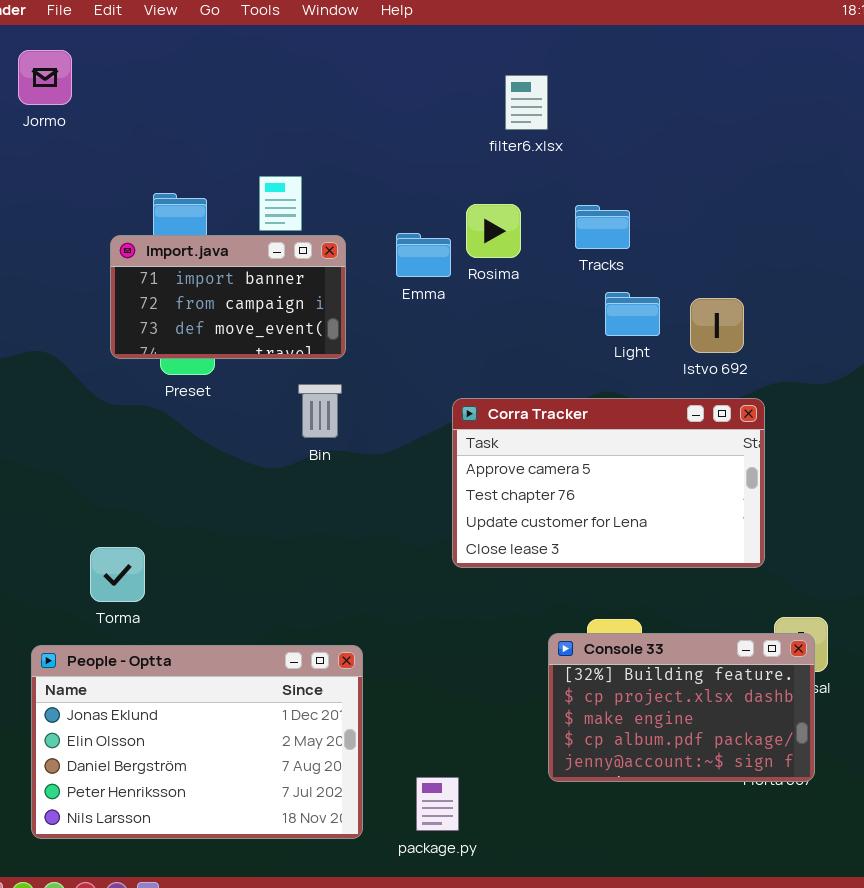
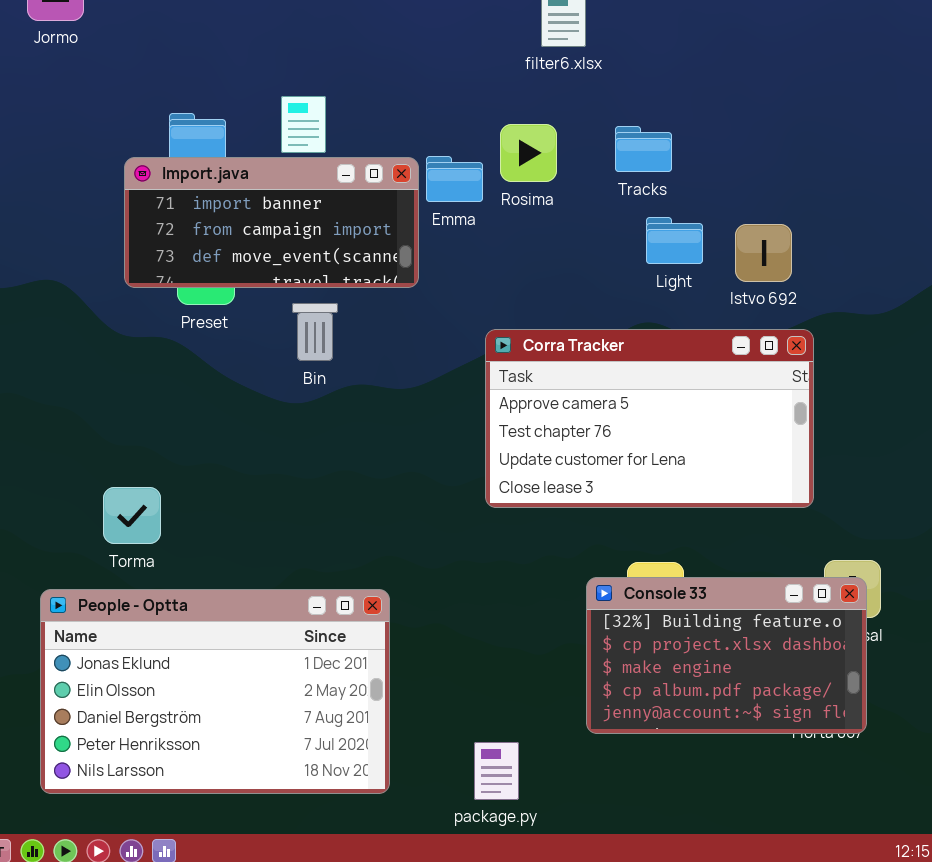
Import.java: [110,235,346,359] -> [124,157,419,288], resized
Bin: [298,384,342,438] -> [292,303,338,361], moved
package.py: [416,777,459,831] -> [474,742,519,800], moved

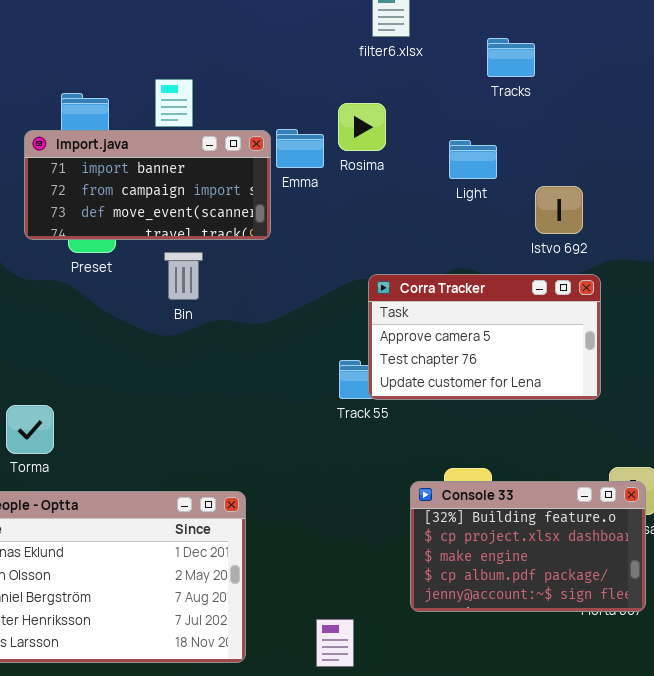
Tracks: [615,126,672,172] -> [487,38,535,77], moved
Light: [646,217,703,264] -> [449,140,497,179], moved
Corra Tracker: [485,329,814,508] -> [368,274,601,400], resized

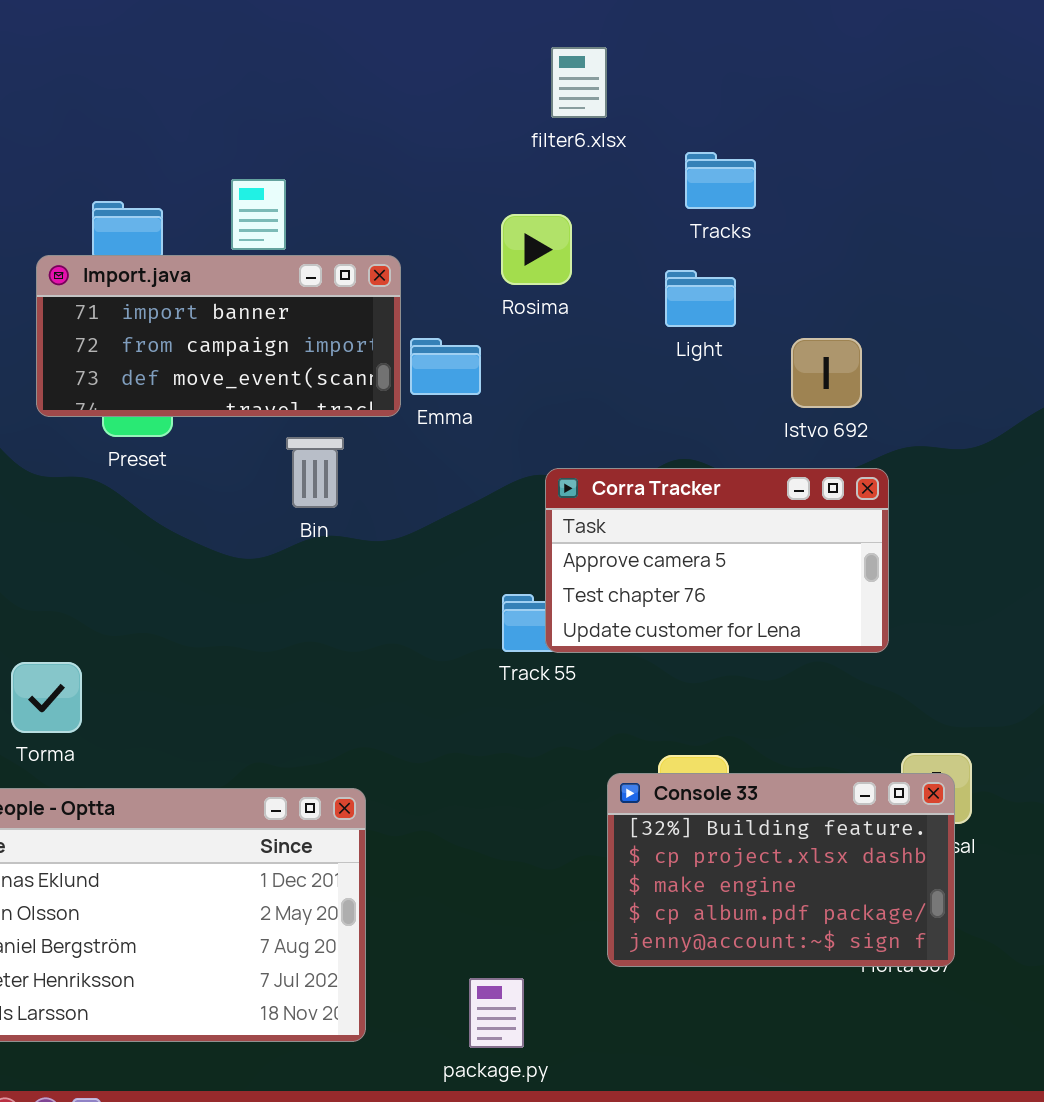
Tracks: [487,38,535,77] -> [685,152,756,209], moved
Emma: [276,129,324,168] -> [410,338,481,395], moved
Bin: [164,252,203,300] -> [286,437,344,508], moved

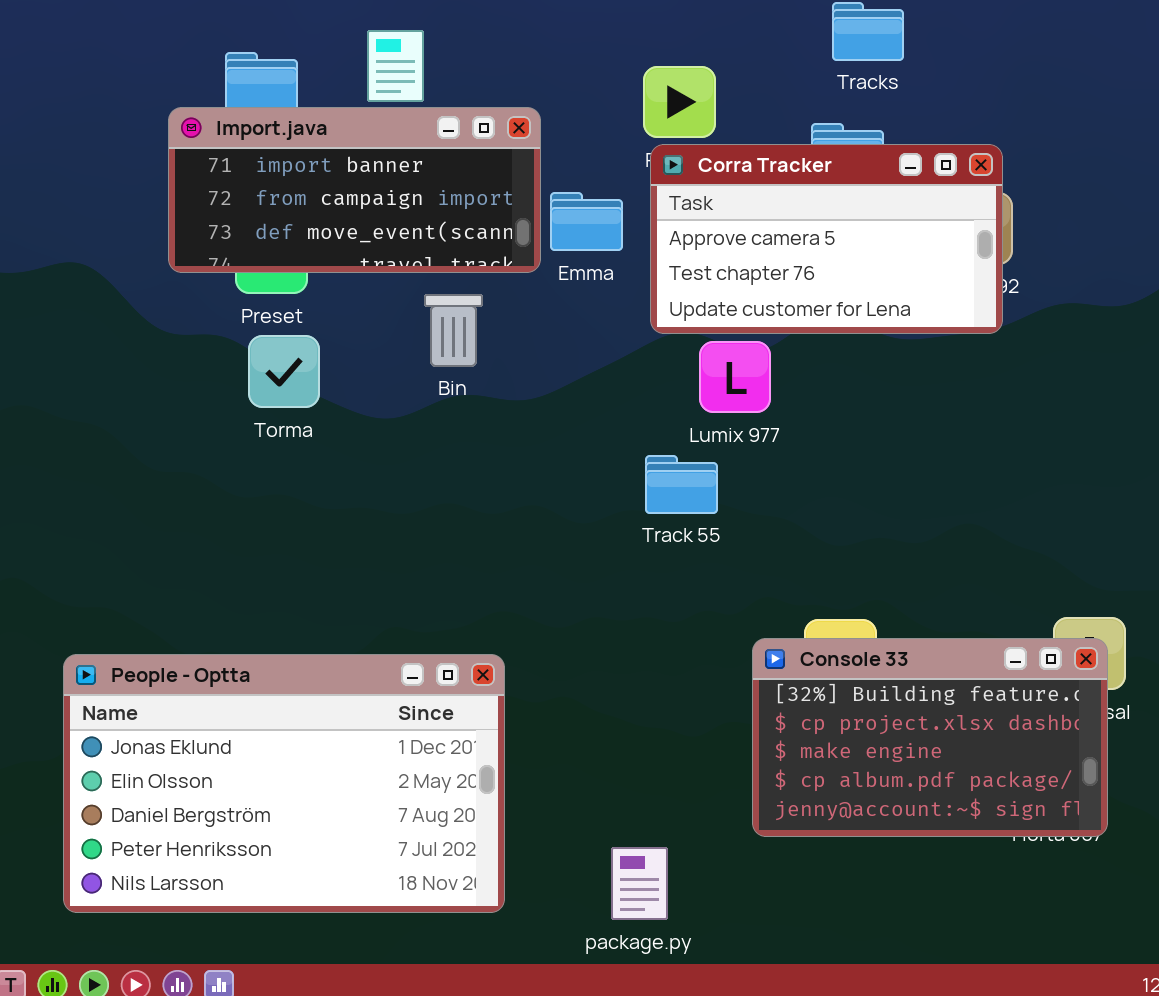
Corra Tracker: [545,468,889,653] -> [650,144,1003,334], moved
Torma: [11,662,82,733] -> [248,335,320,408], moved

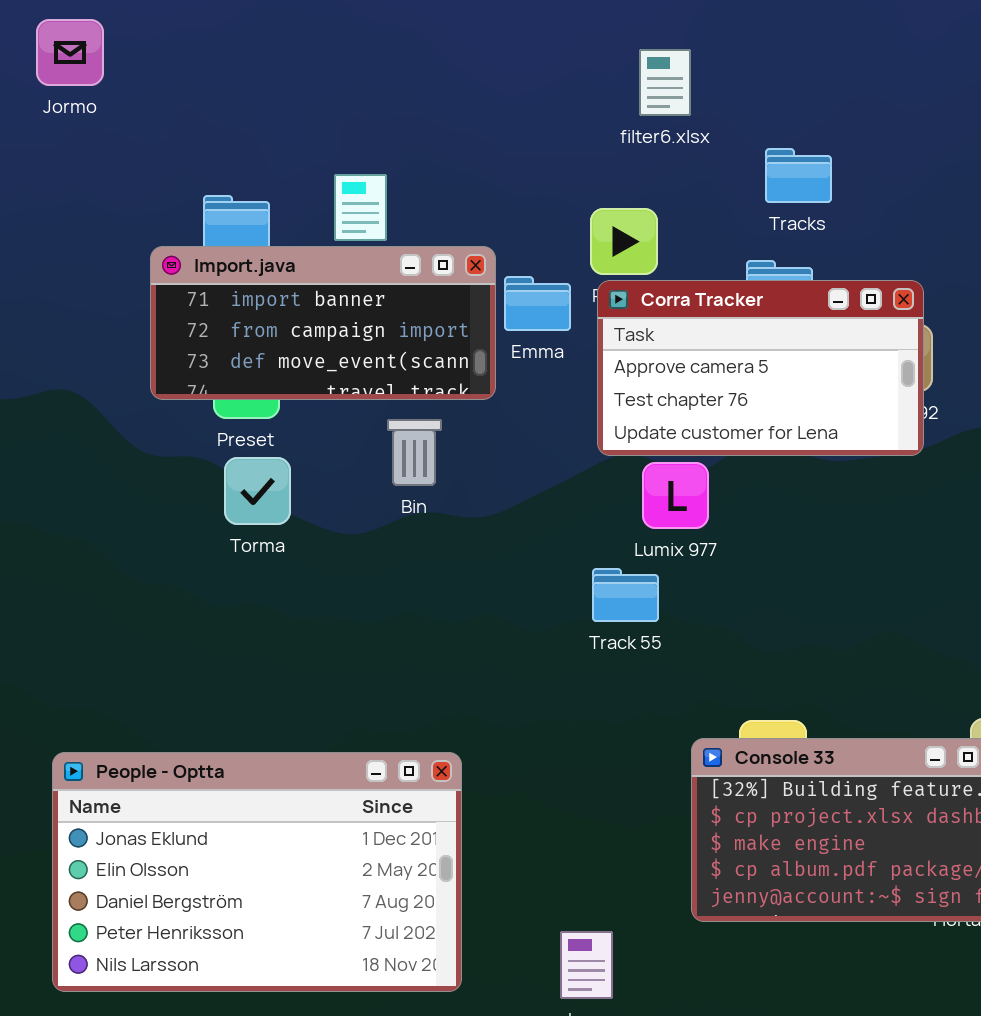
Emma: [550,192,623,251] -> [504,276,571,331], moved

